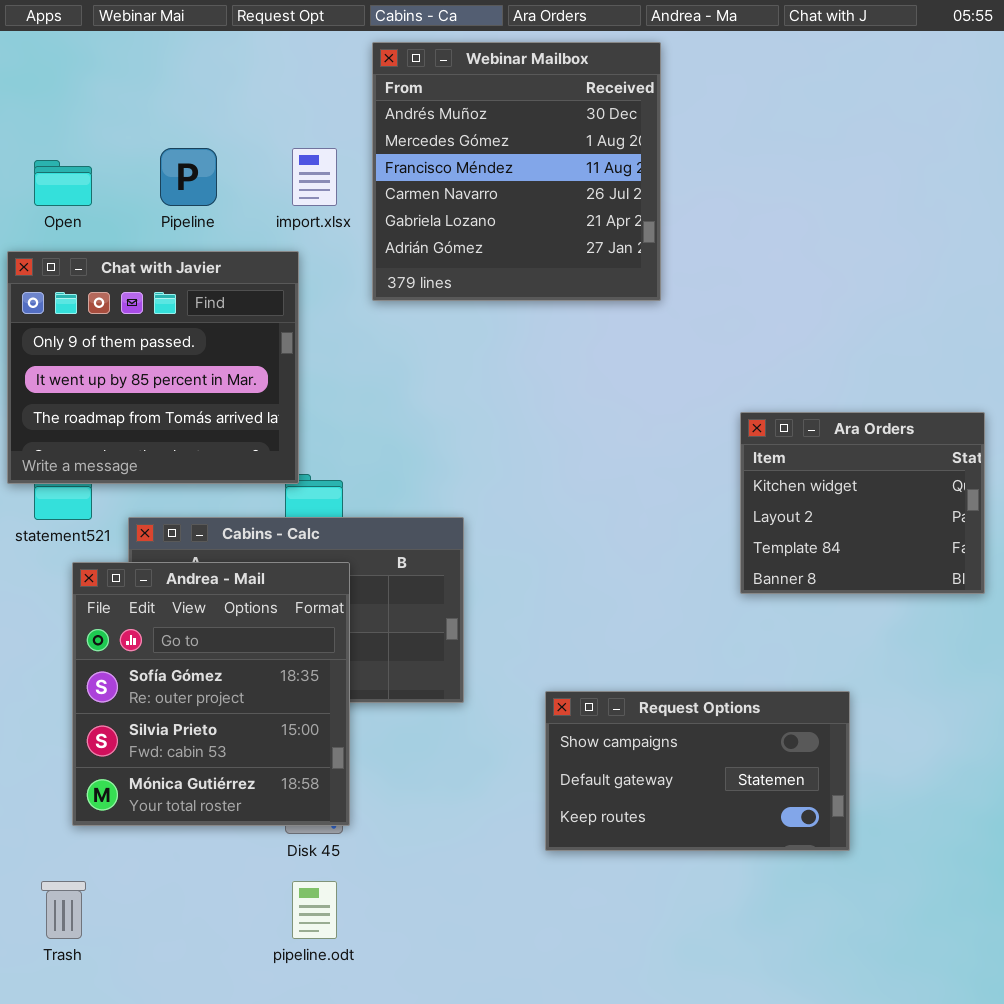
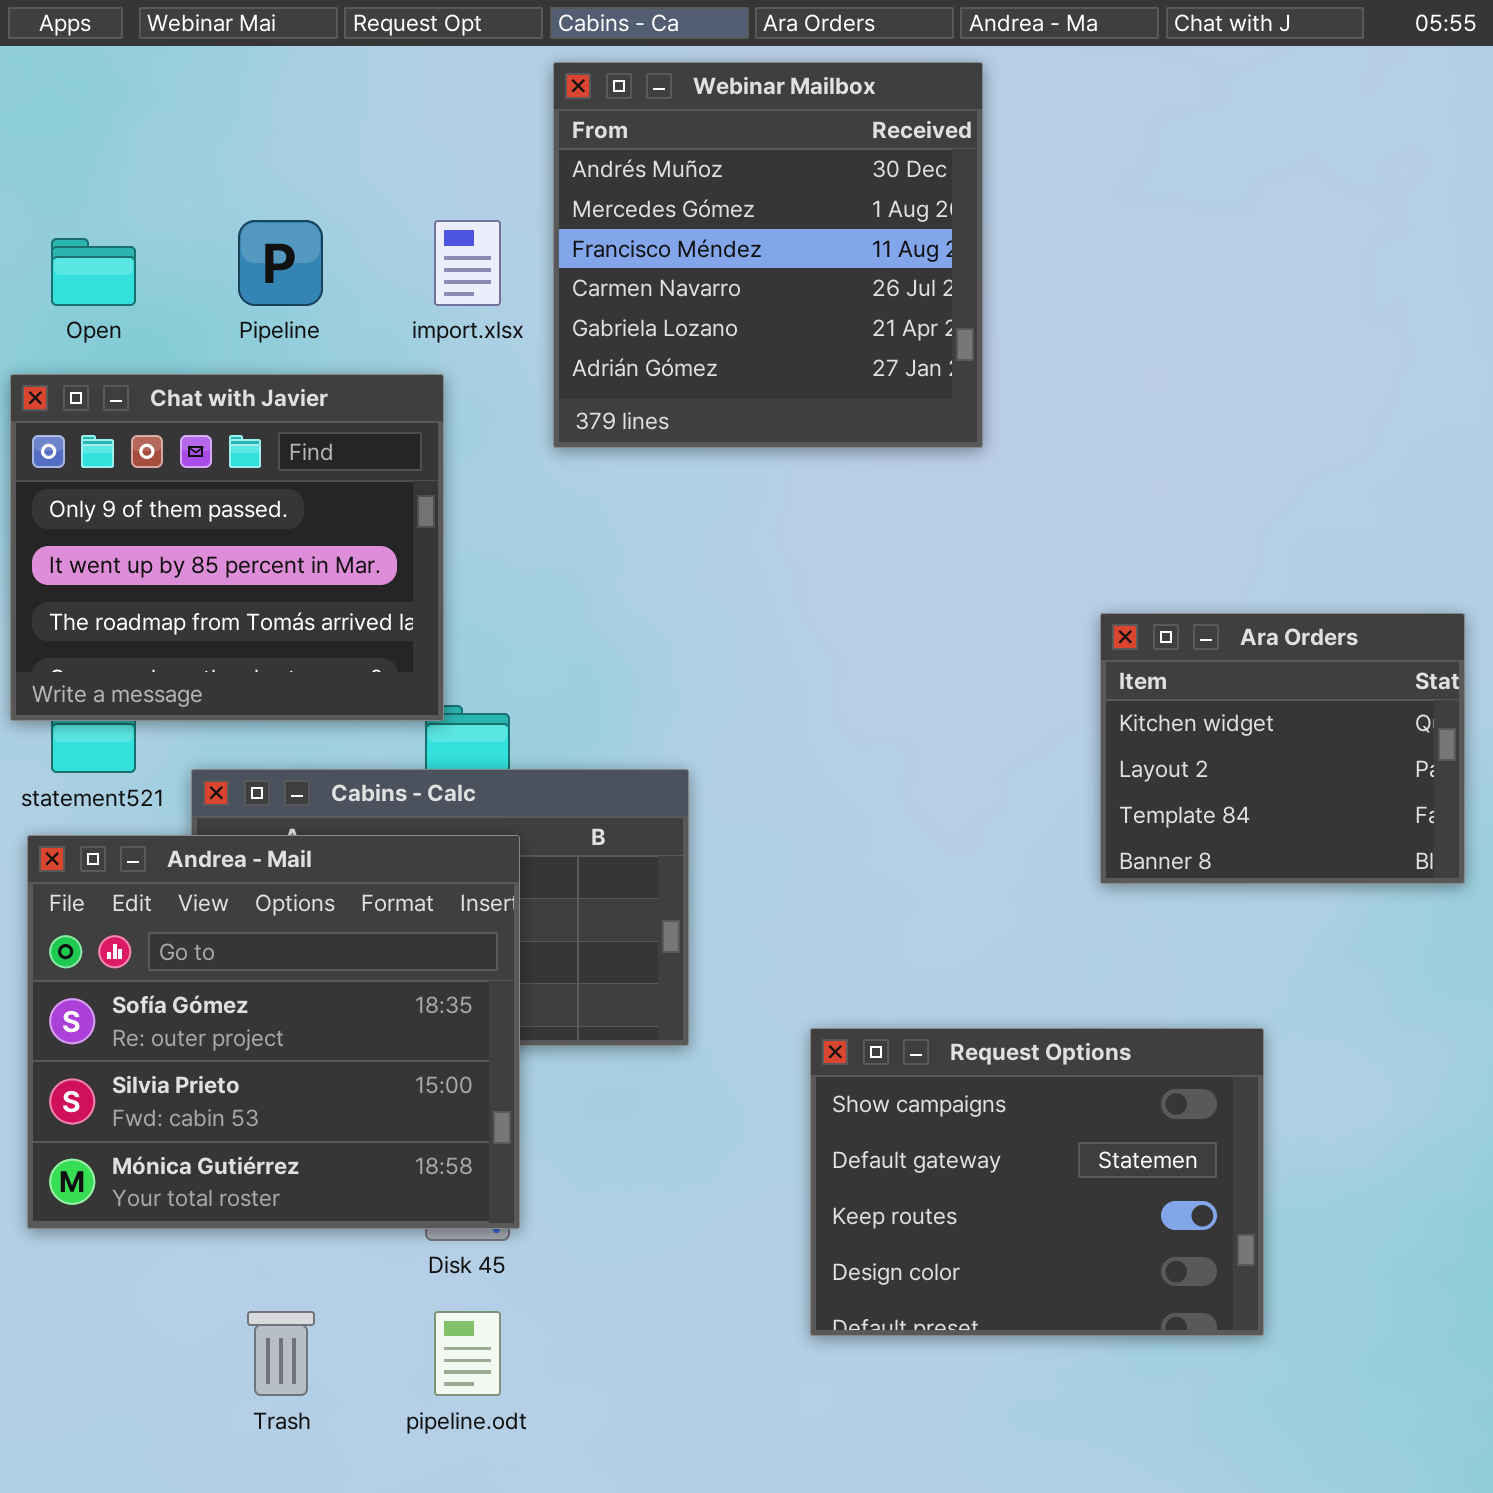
Andrea - Mail: [72,562,350,826] -> [27,835,520,1229], resized
Request Options: [545,691,850,851] -> [810,1028,1264,1336], resized
Trash: [41,881,86,939] -> [247,1311,315,1396], moved

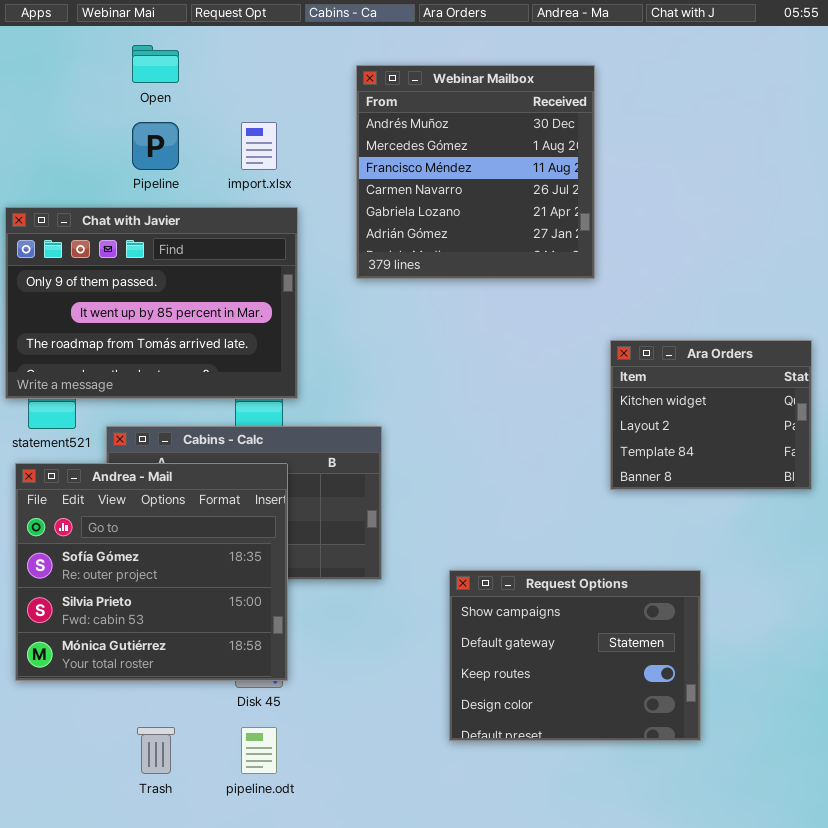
Webinar Mailbox: [553,62,983,448] -> [356,65,595,279], moved
Open: [51,238,136,306] -> [132,45,179,83], moved
Chat with Javier: [10,374,444,721] -> [5,207,298,399], resized

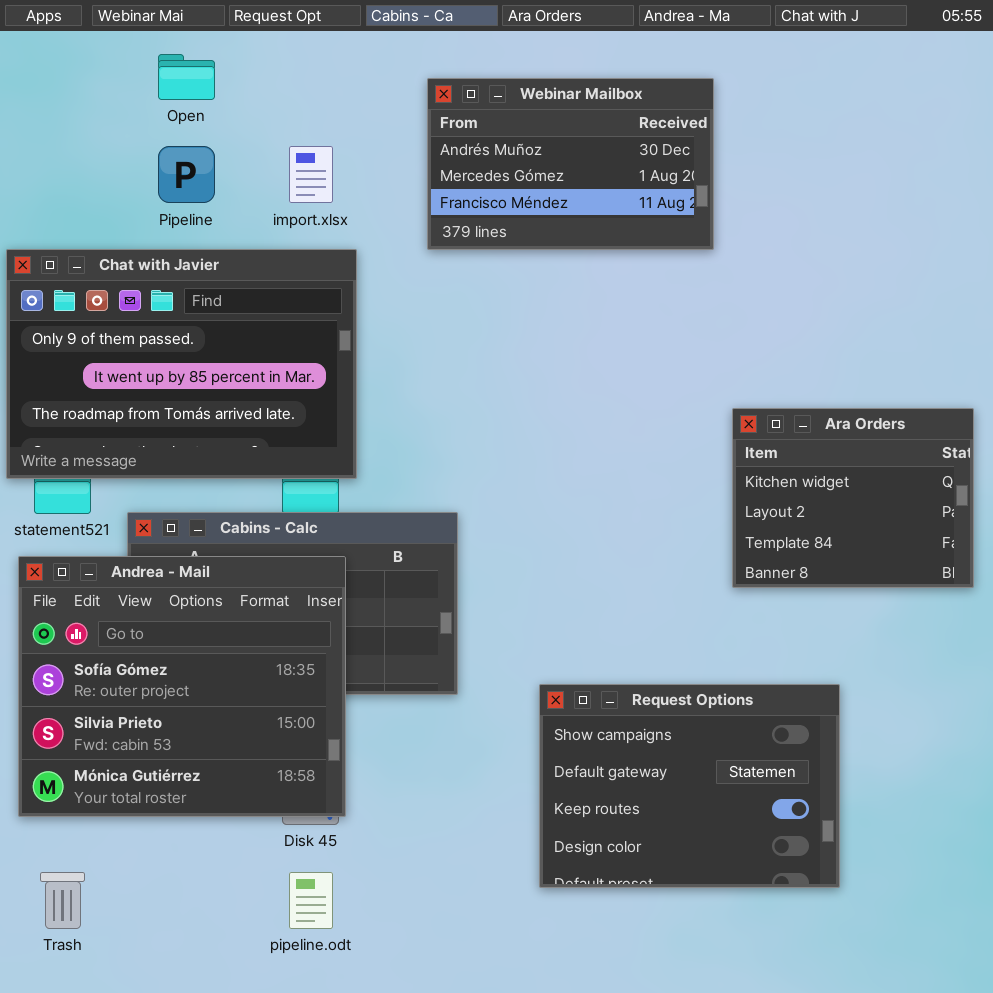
Webinar Mailbox: [356,65,595,279] -> [427,78,714,250], resized
Trash: [137,727,175,774] -> [40,872,85,929], moved

